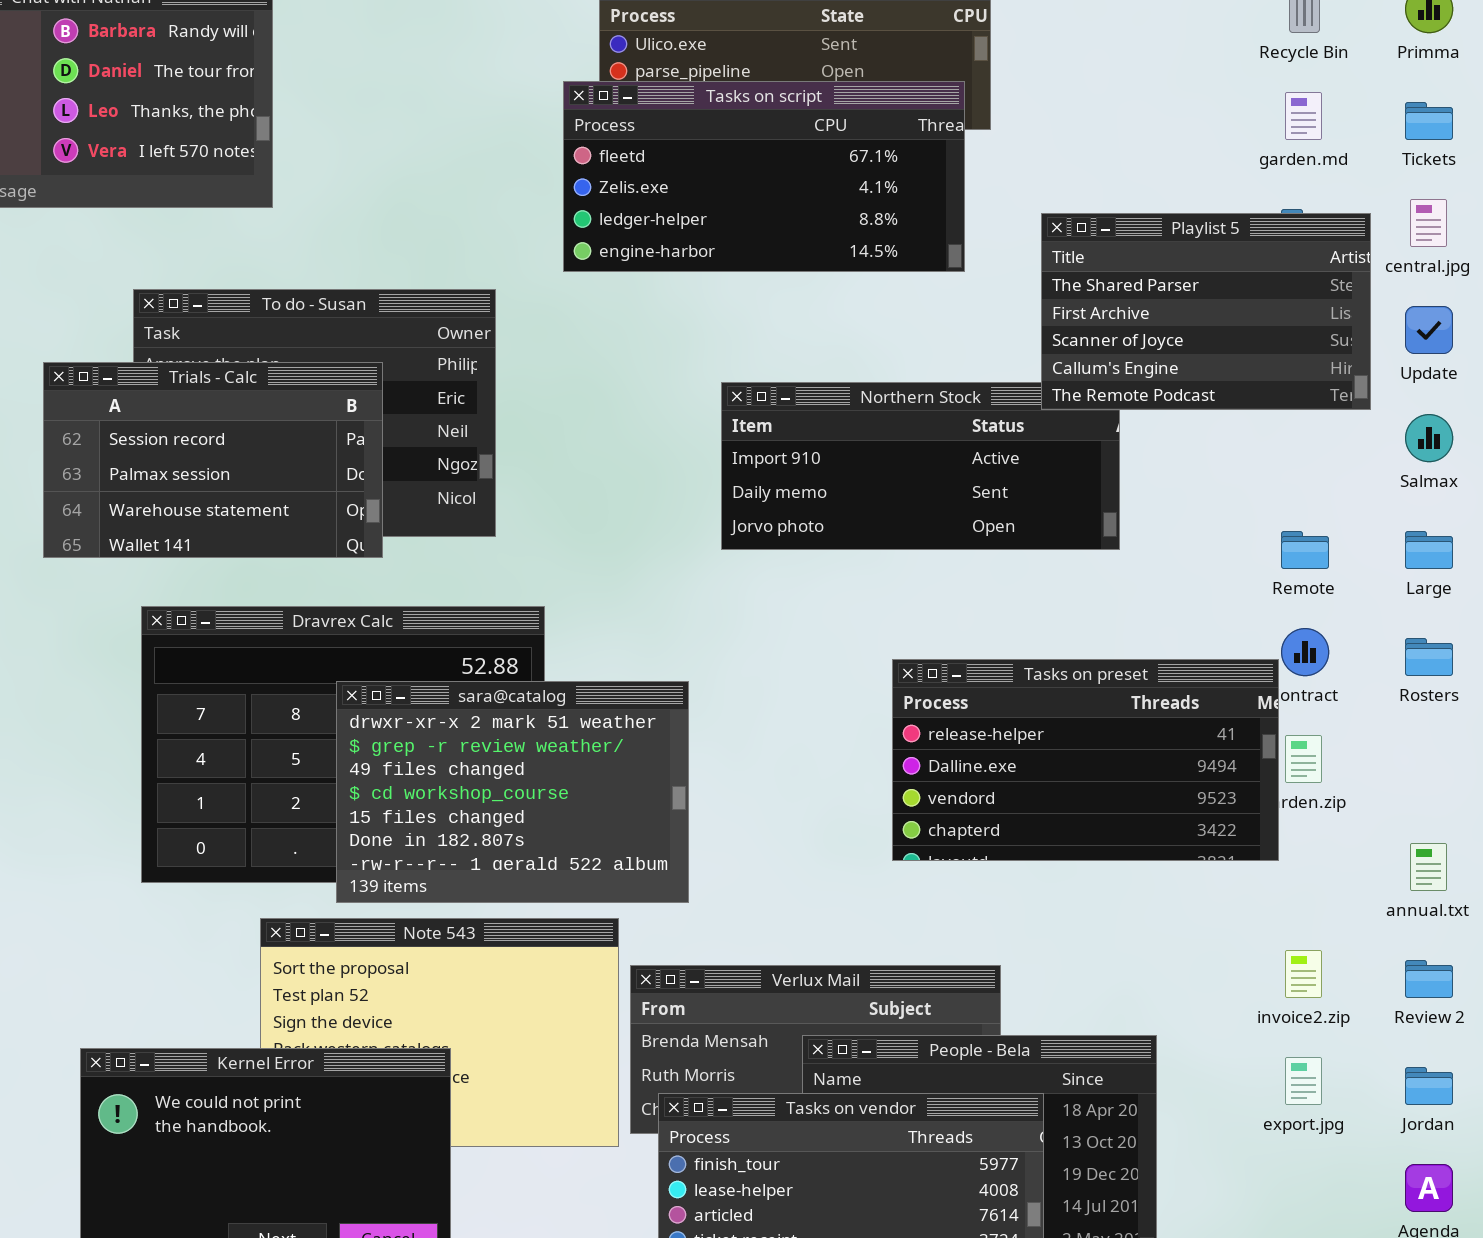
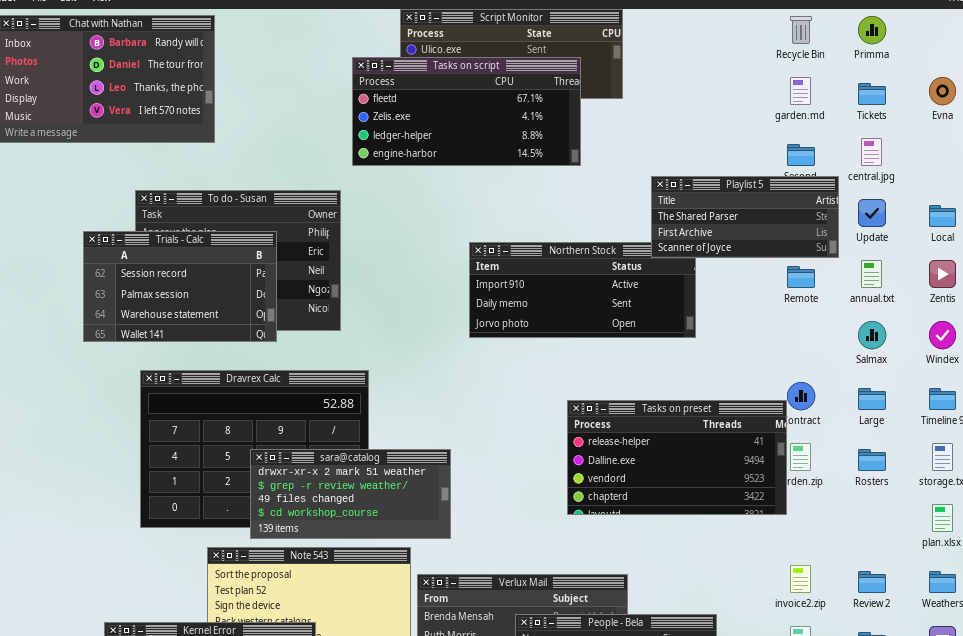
Tasks on script: [563,81,965,272] -> [352,57,581,166], moved
Playlist 5: [1041,213,1371,410] -> [651,176,839,258], resized
Salmax: [1405,414,1453,462] -> [858,321,886,349], moved
Remote: [1281,531,1329,569] -> [787,266,815,288], moved
Large: [1405,531,1453,569] -> [858,388,886,410], moved
Rosters: [1405,638,1453,676] -> [858,449,886,471], moved
sara@catalog: [336,681,689,903] -> [250,449,451,539], resized
annual.txt: [1410,843,1447,891] -> [861,260,882,288], moved

